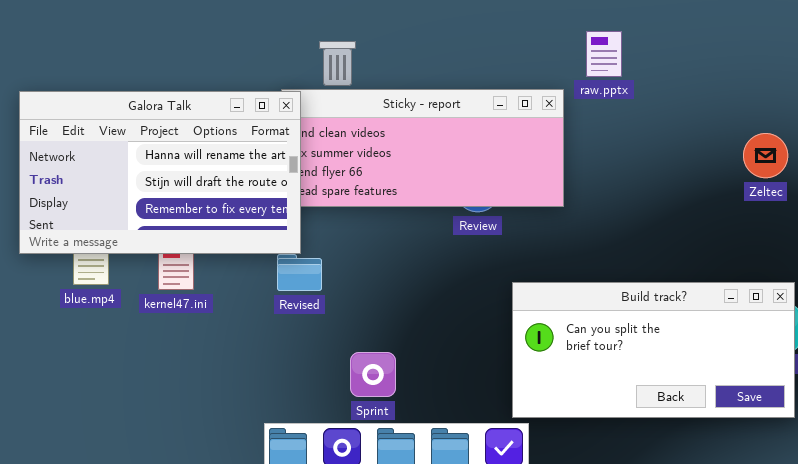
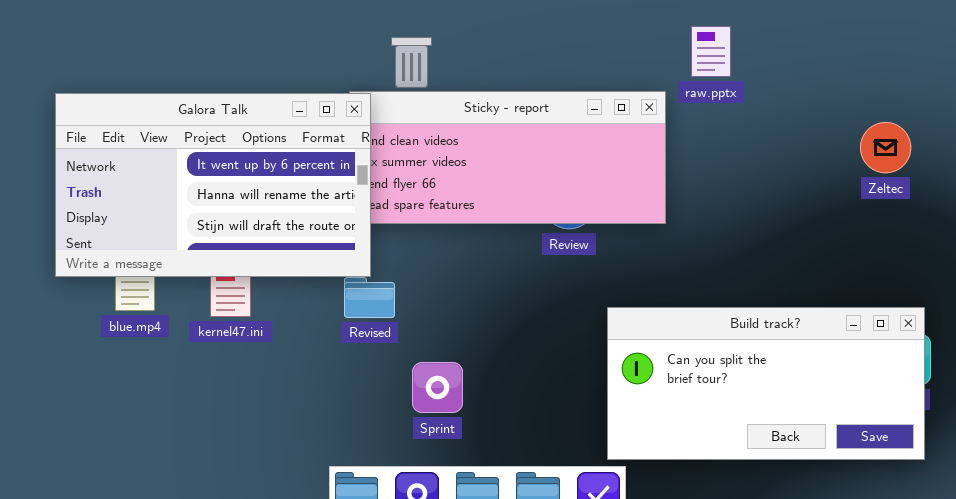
Galora Talk: [19,91,301,254] -> [55,93,371,277], scrolled up 1 row
Zeltec: [743,133,788,178] -> [860,122,911,173], moved
Sprint: [350,352,396,397] -> [412,362,463,413], moved

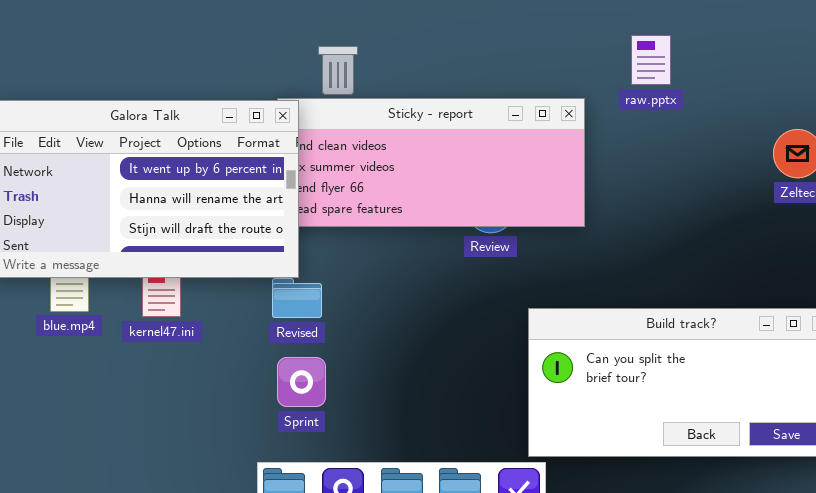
raw.pptx: [691,26,731,77] -> [631,35,671,85], moved
Sprint: [412,362,463,413] -> [277,357,326,407], moved

